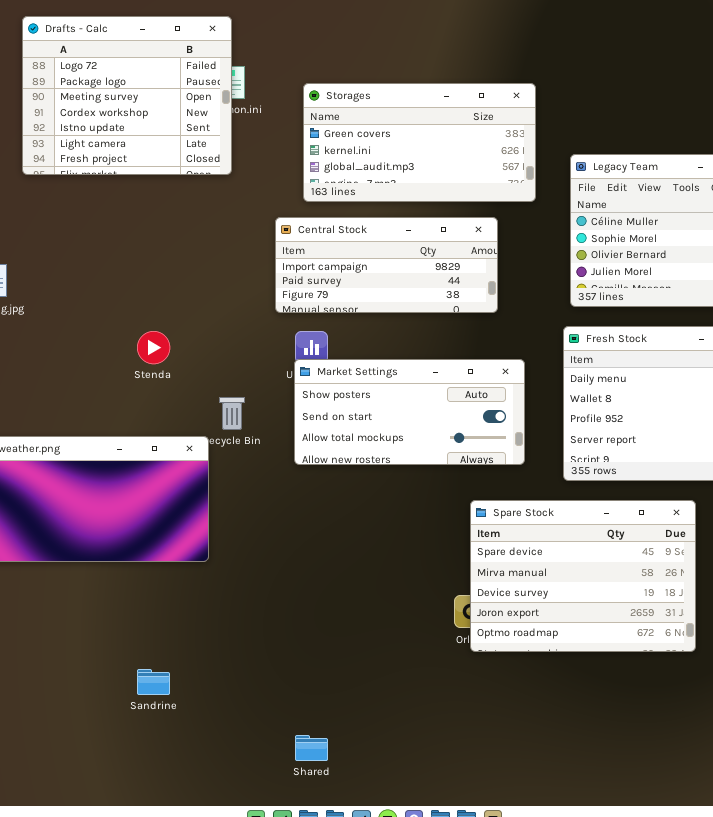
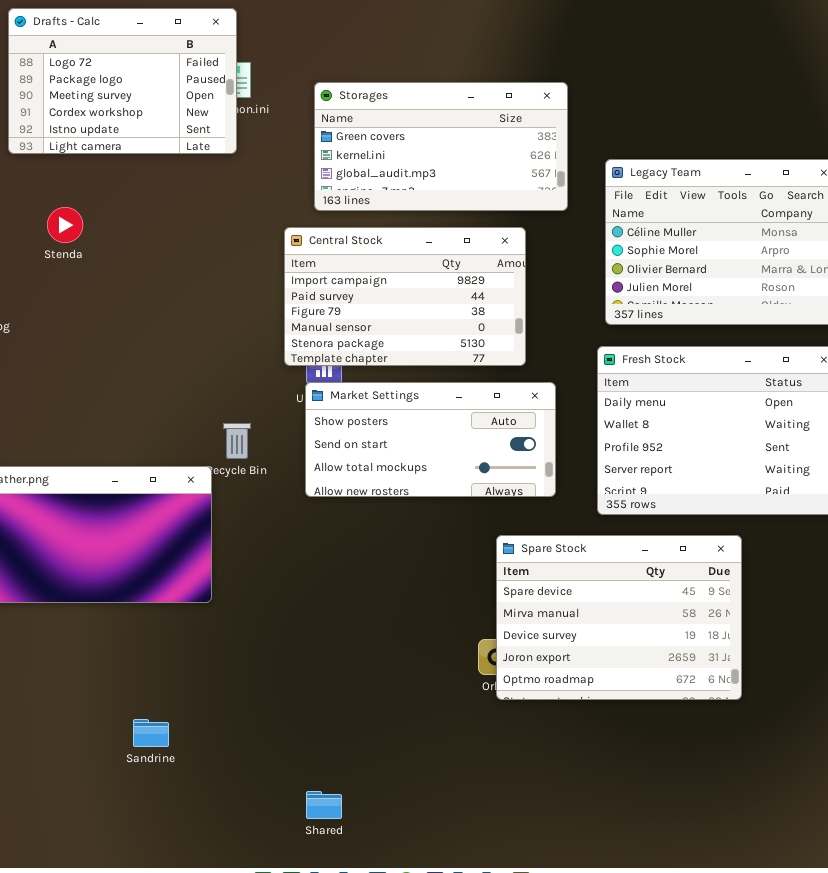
Drafts - Calc: [22,16,232,175] -> [8,8,237,154], resized
Central Stock: [275,217,498,313] -> [284,227,526,366], resized
Stenda: [137,331,170,364] -> [47,207,83,243], moved

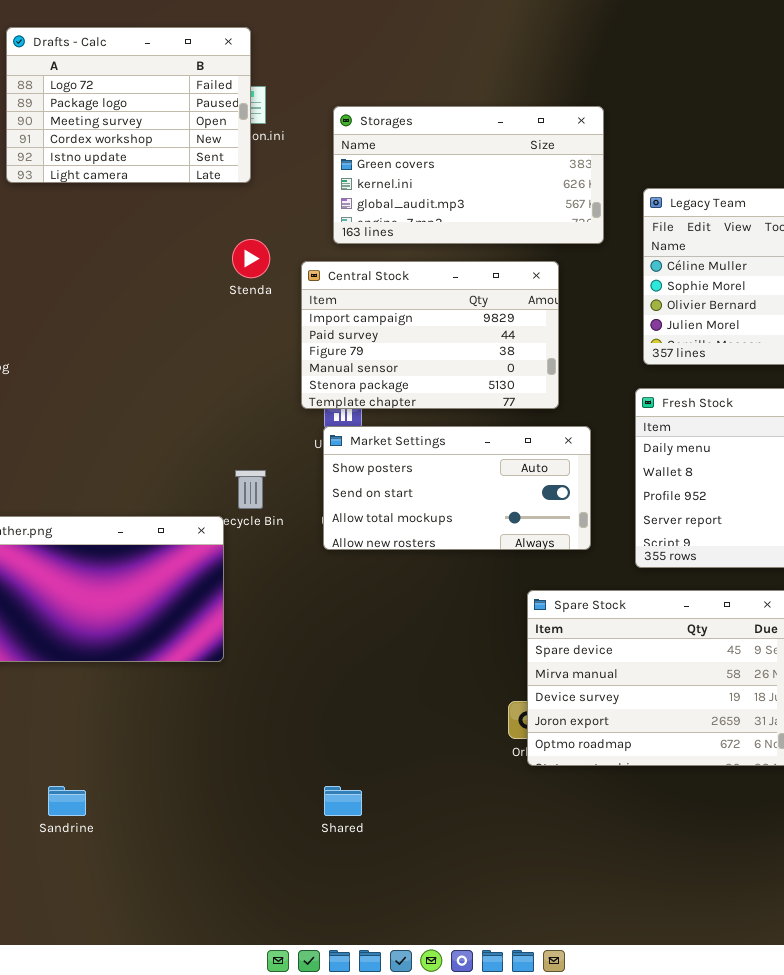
Stenda: [47,207,83,243] -> [232,239,270,278], moved
Sandrine: [133,719,169,747] -> [48,786,86,816], moved
Shared: [306,791,342,819] -> [324,786,362,816], moved

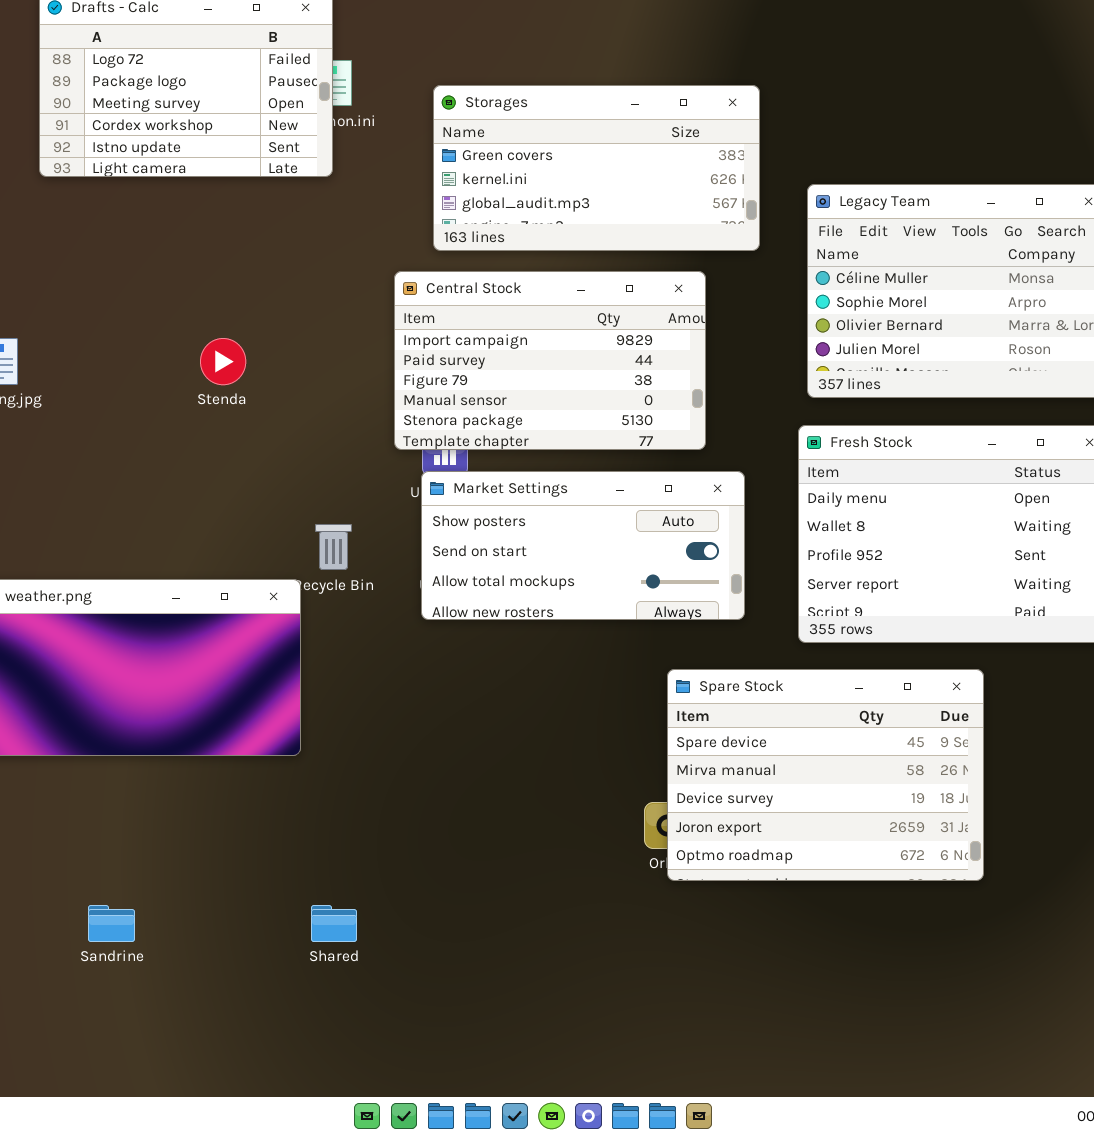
Stenda: [232,239,270,278] -> [200,338,246,385], moved
Shared: [324,786,362,816] -> [311,905,357,942], moved

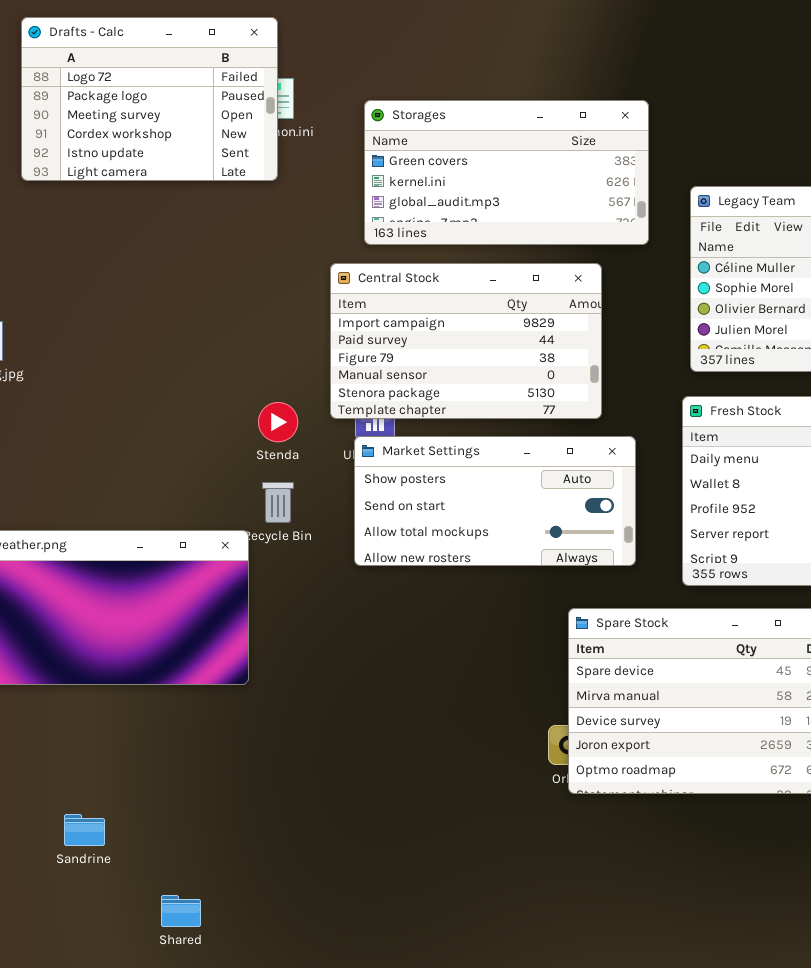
Stenda: [200,338,246,385] -> [258,402,298,442], moved
Shared: [311,905,357,942] -> [161,895,201,927], moved

